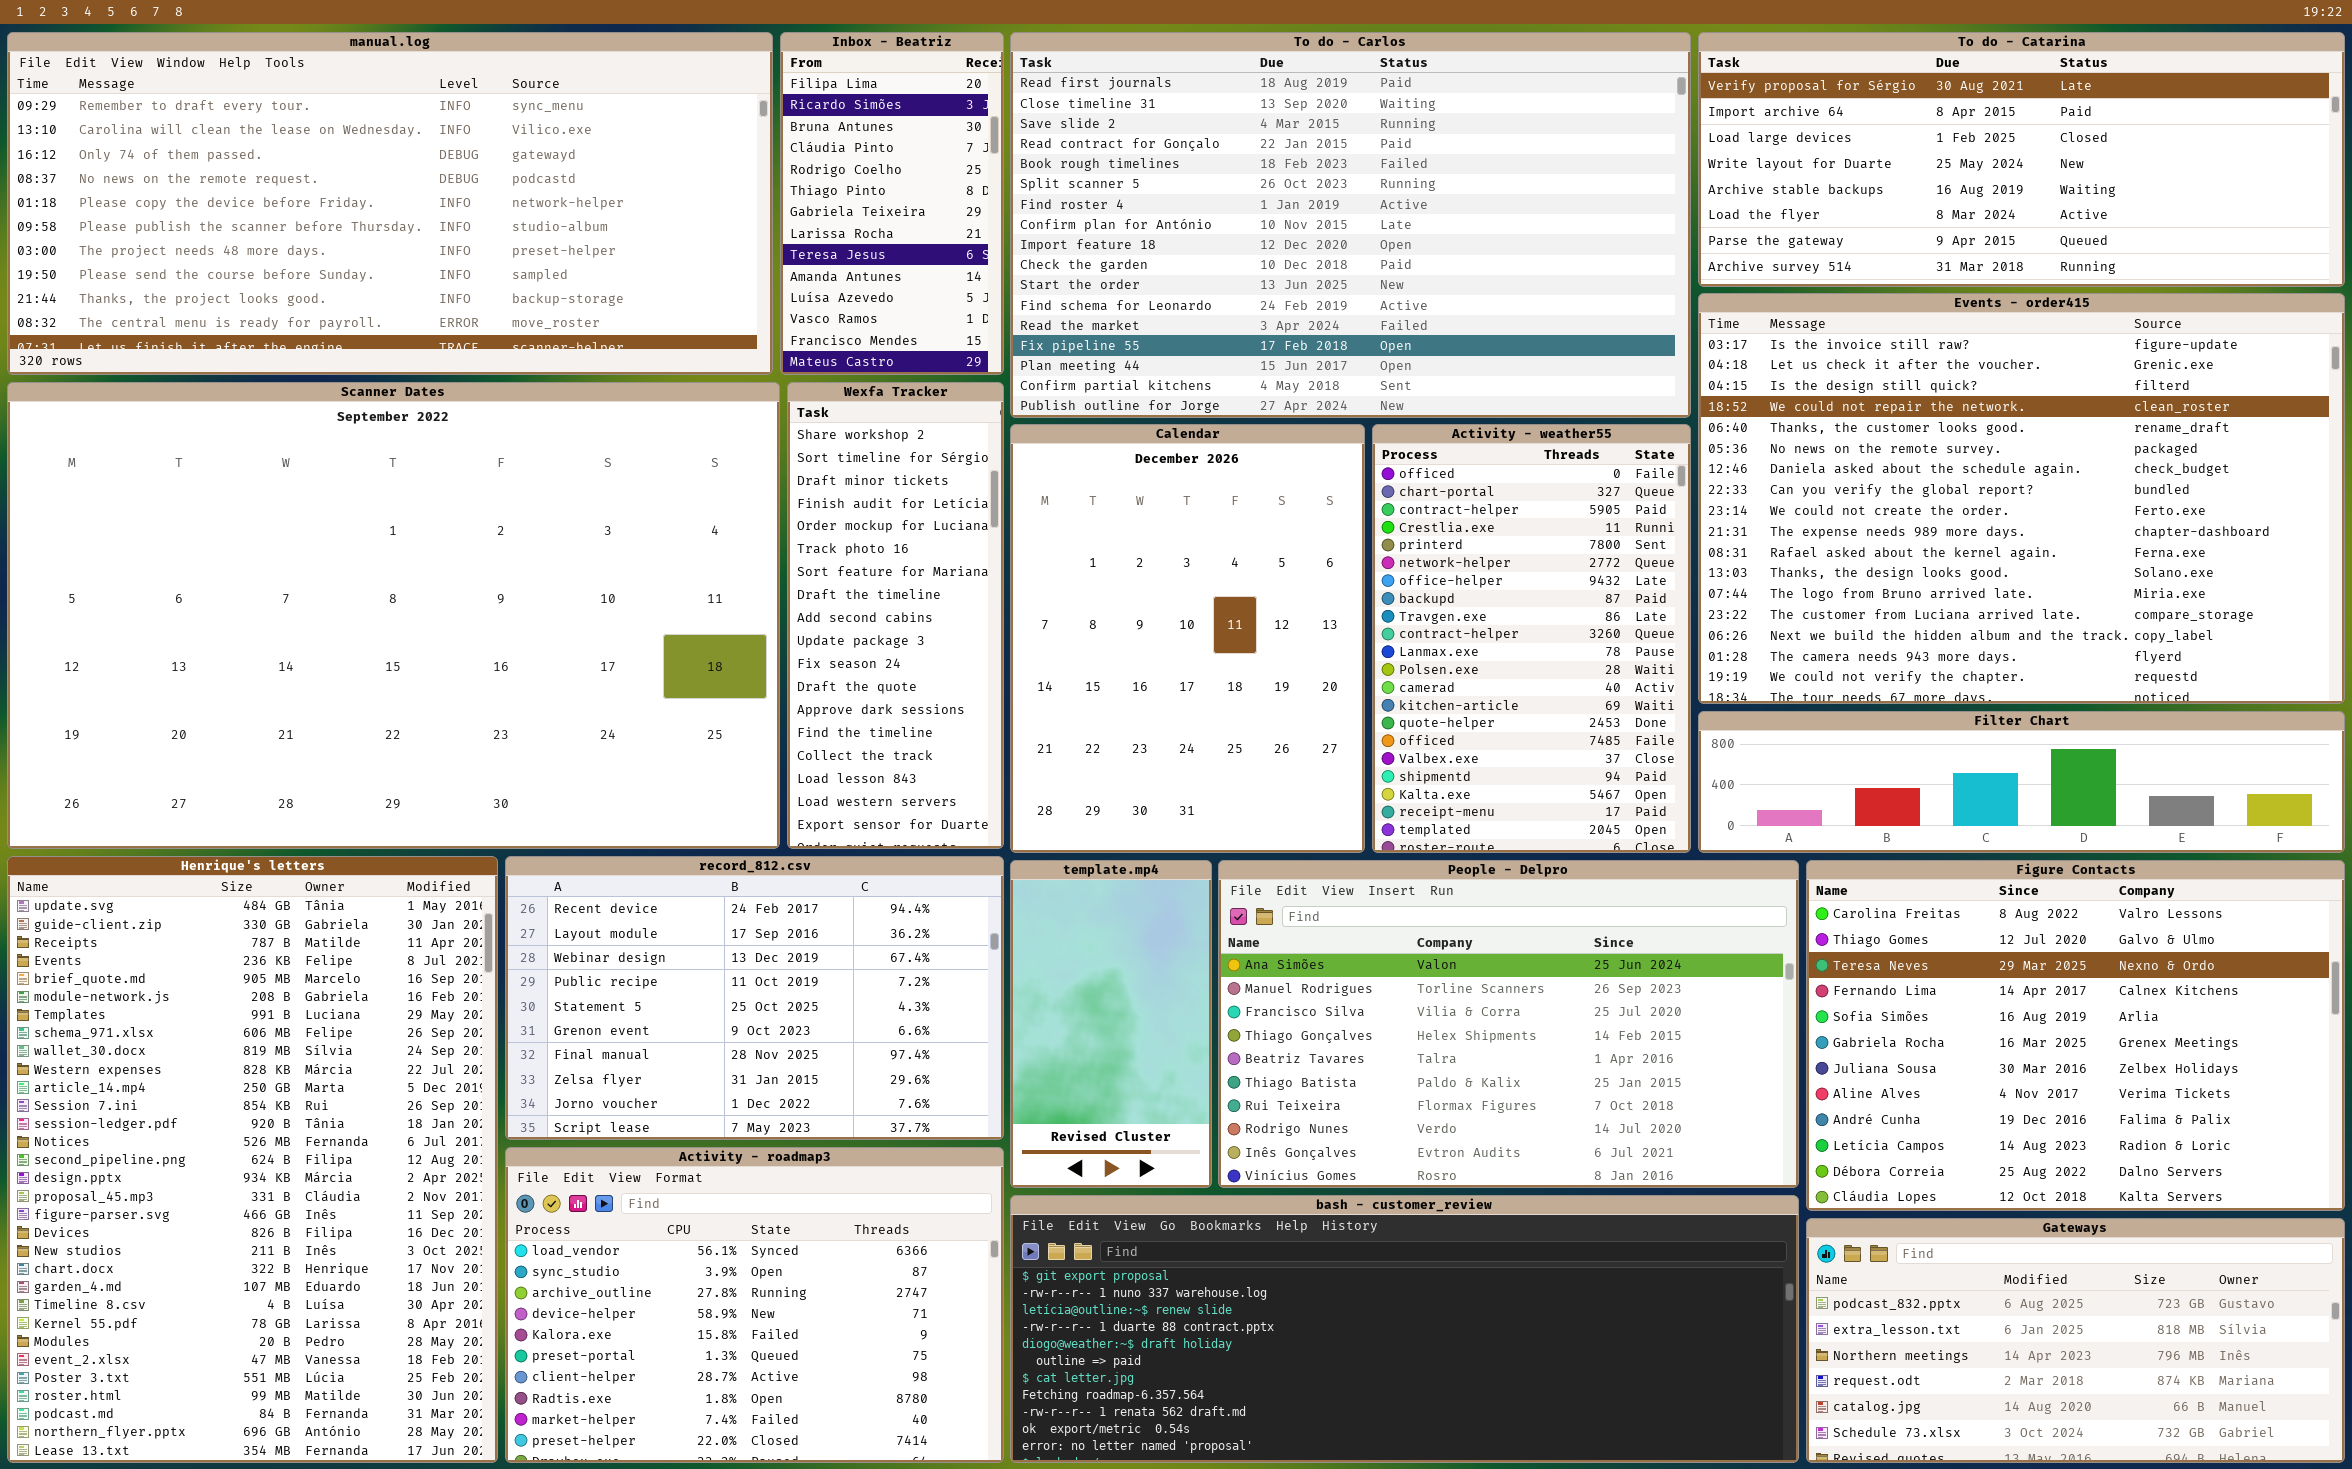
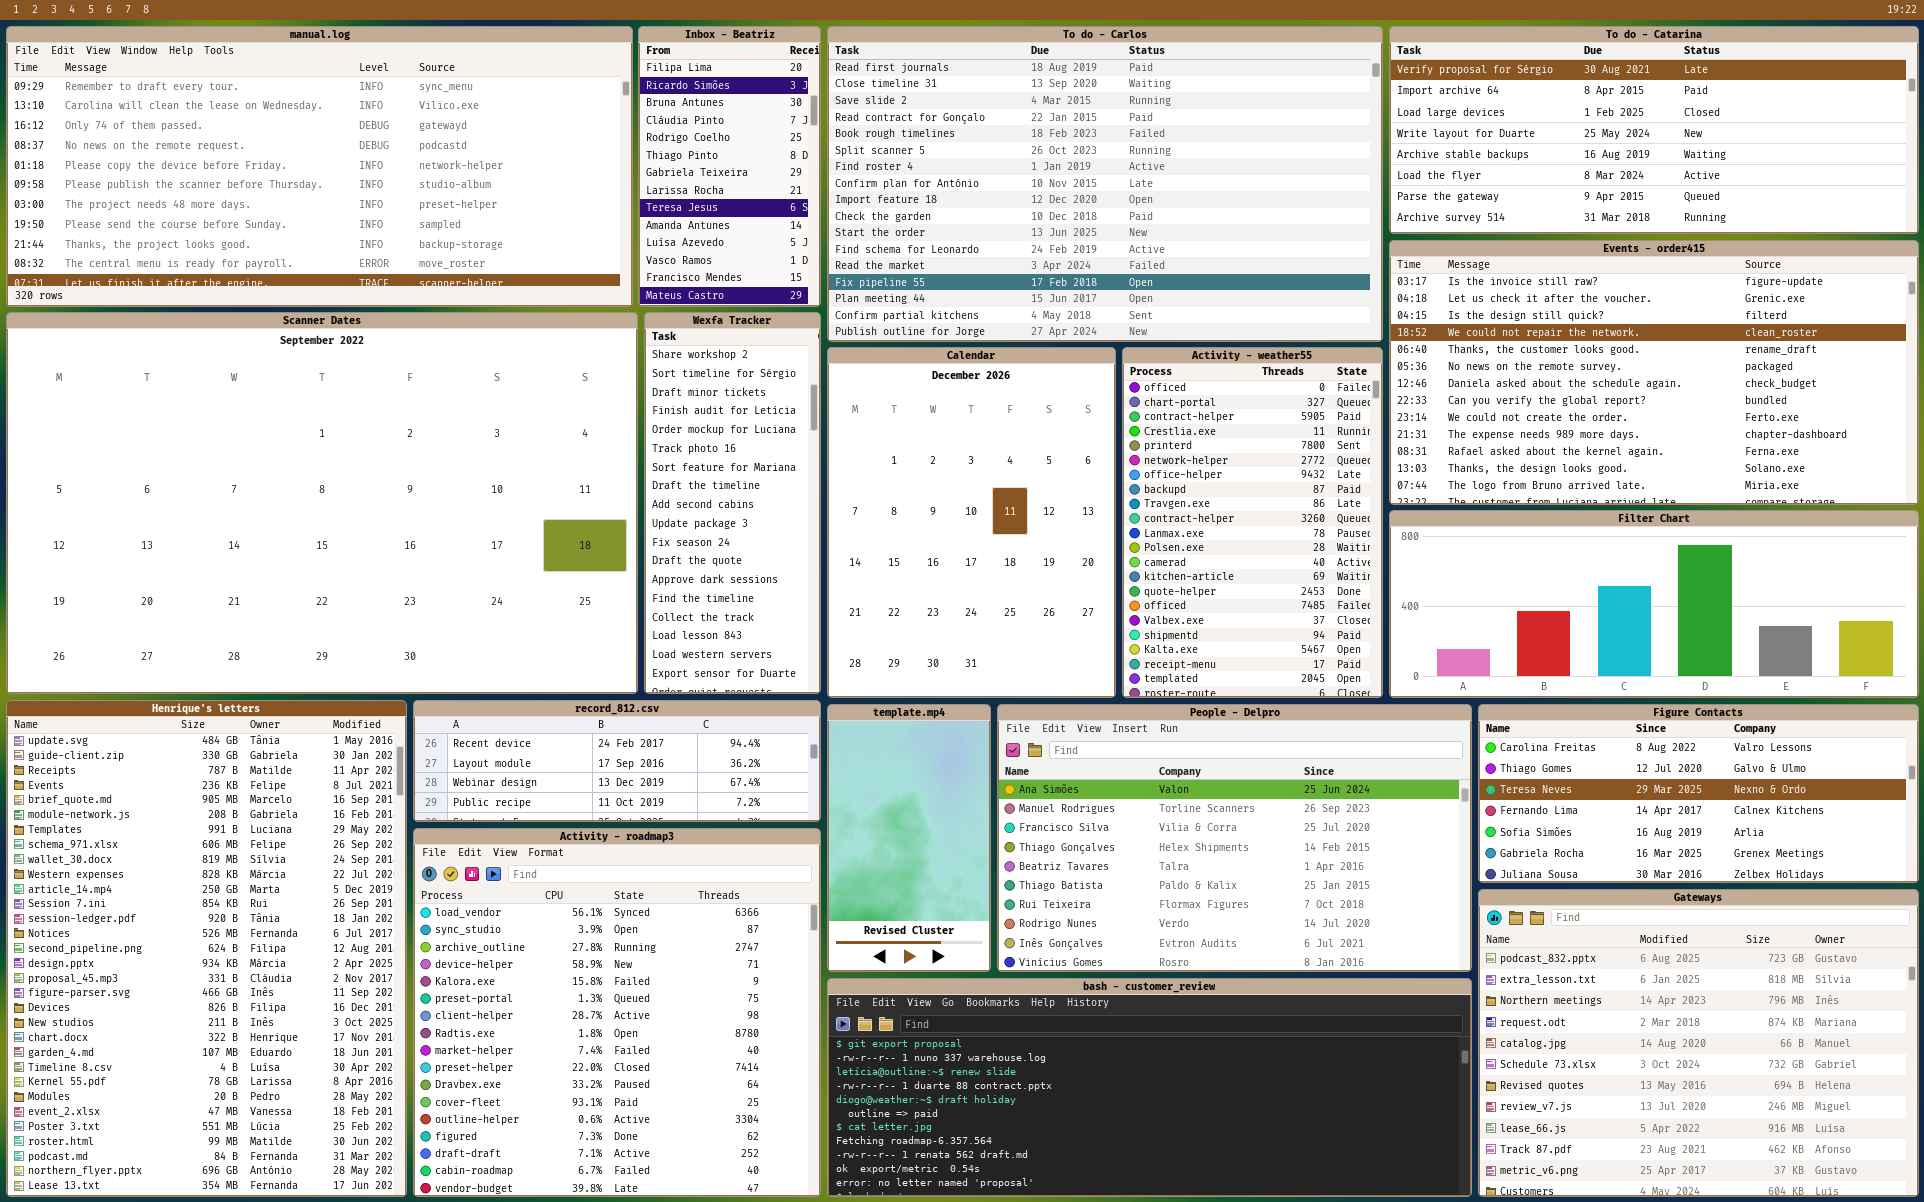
Events - order415: [1698,293,2345,704] -> [1389,240,1919,505], resized
Filter Chart: [1698,711,2345,853] -> [1389,510,1919,698], resized
record_812.csv: [505,856,1004,1140] -> [413,700,821,822], resized
Figure Contacts: [1806,860,2345,1211] -> [1478,704,1919,883], resized
Activity - roadmap3: [505,1147,1004,1463] -> [413,828,821,1197], resized
Gateways: [1806,1218,2345,1463] -> [1478,889,1919,1197], resized

